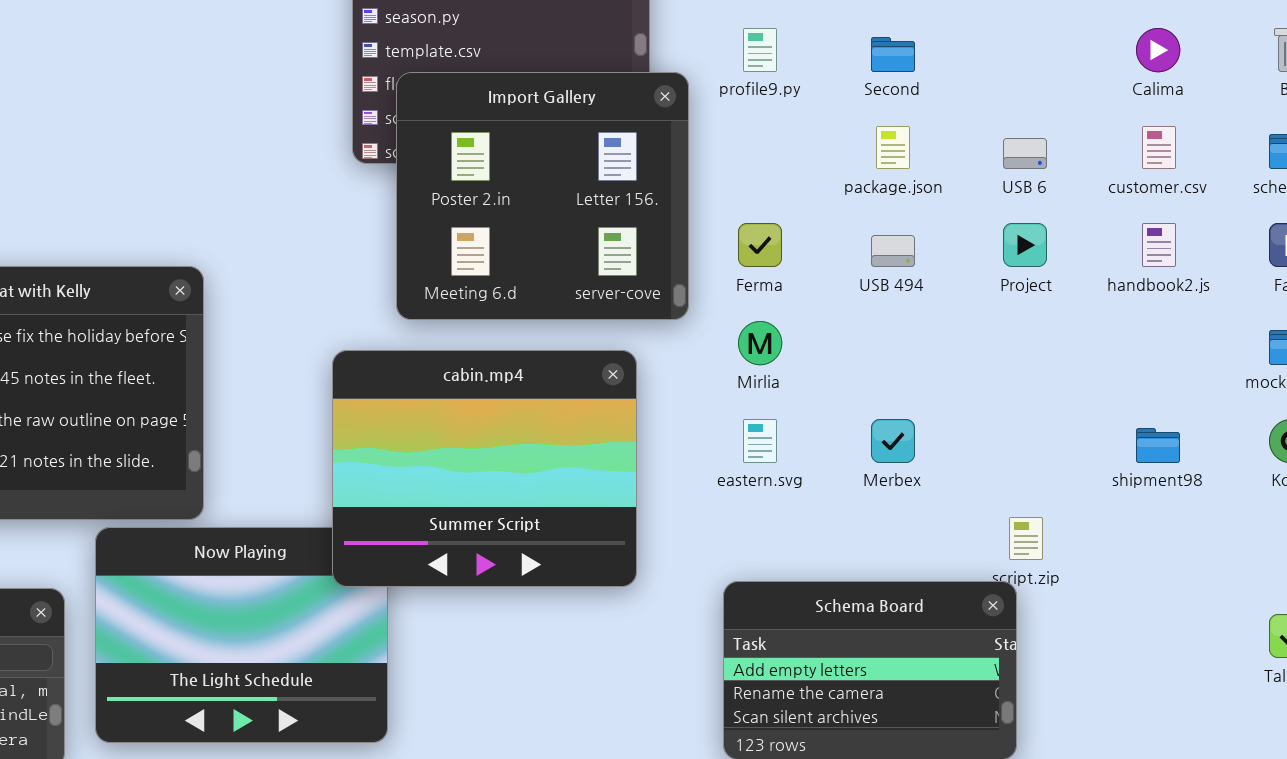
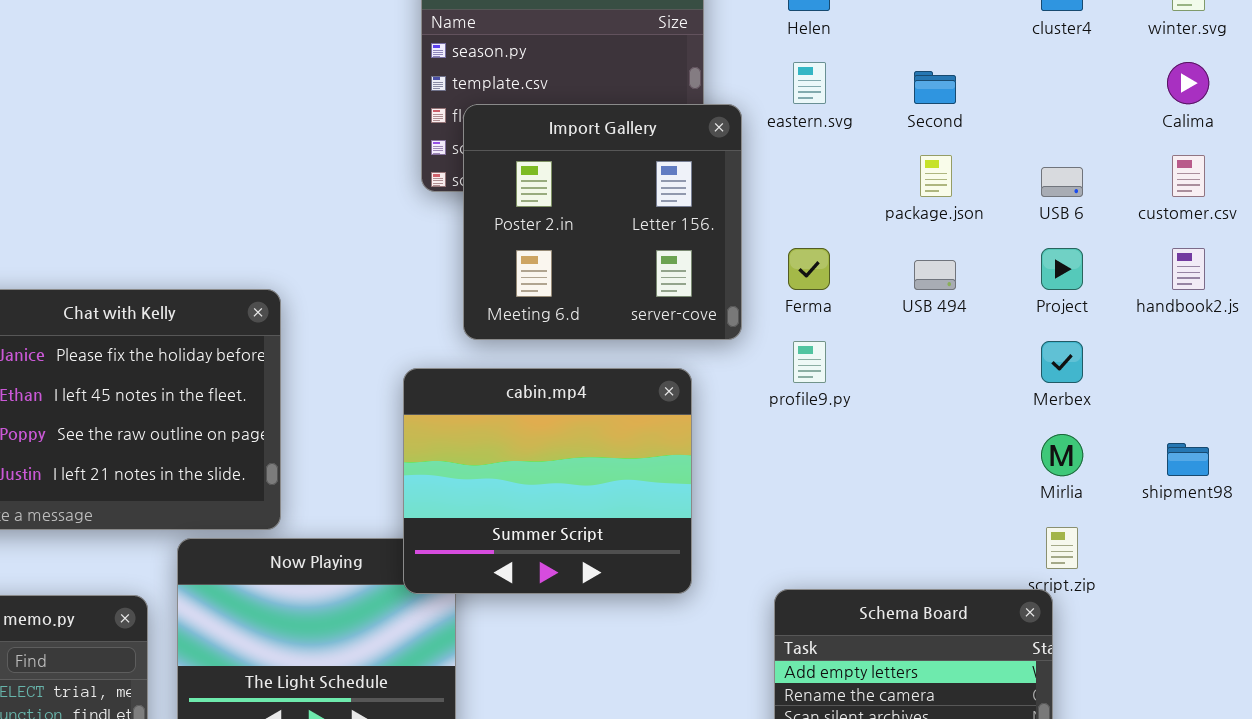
profile9.py: [743,28,777,72] -> [793,341,826,383], moved
Mirlia: [738,321,782,365] -> [1041,434,1083,476], moved
eastern.svg: [743,419,777,463] -> [793,62,826,104], moved
Merbex: [871,419,915,463] -> [1041,341,1083,383], moved

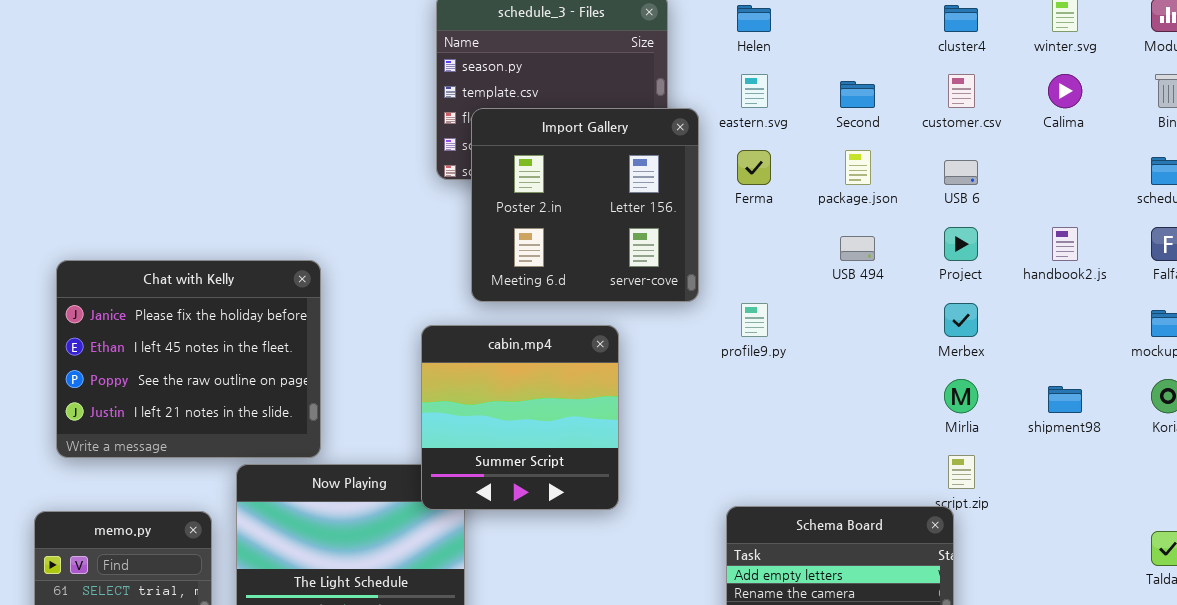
customer.csv: [1172,155,1205,197] -> [948,74,975,108], moved
Ferma: [788,248,830,290] -> [737,150,771,185], moved
cabin.mp4: [403,368,692,594] -> [421,325,619,510], resized

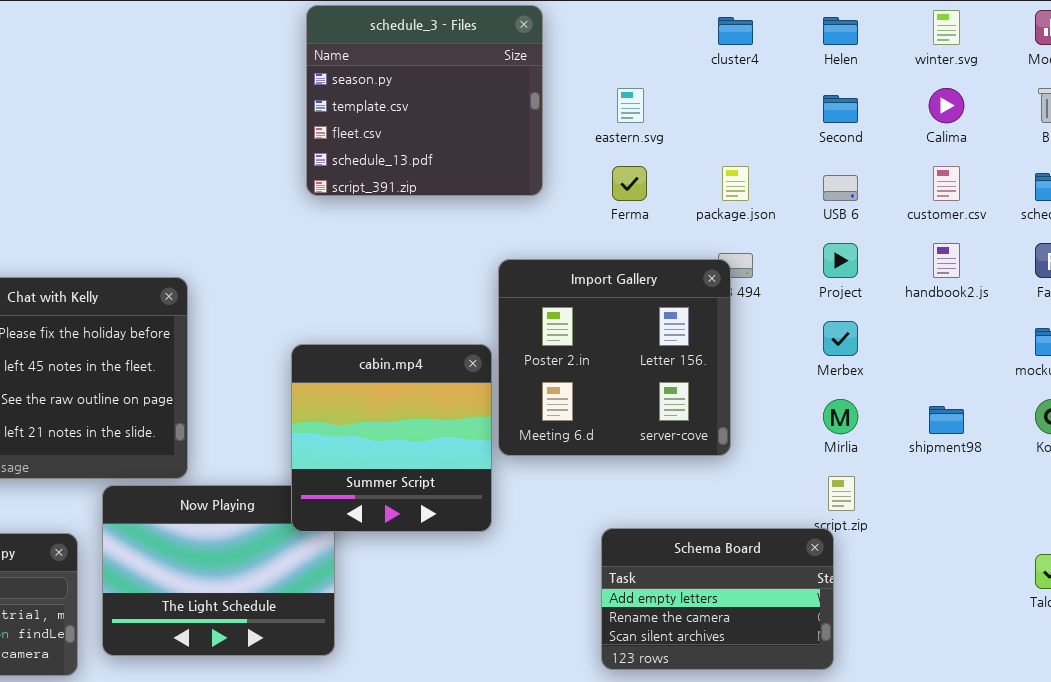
Helen: [737,5,771,32] -> [823,17,858,45], moved
cluster4: [944,5,978,32] -> [718,17,753,45], moved
customer.csv: [948,74,975,108] -> [933,166,960,201], moved
Second: [840,81,875,108] -> [823,95,858,123], moved
Import Gallery: [471,108,699,302] -> [498,259,731,456], moved

